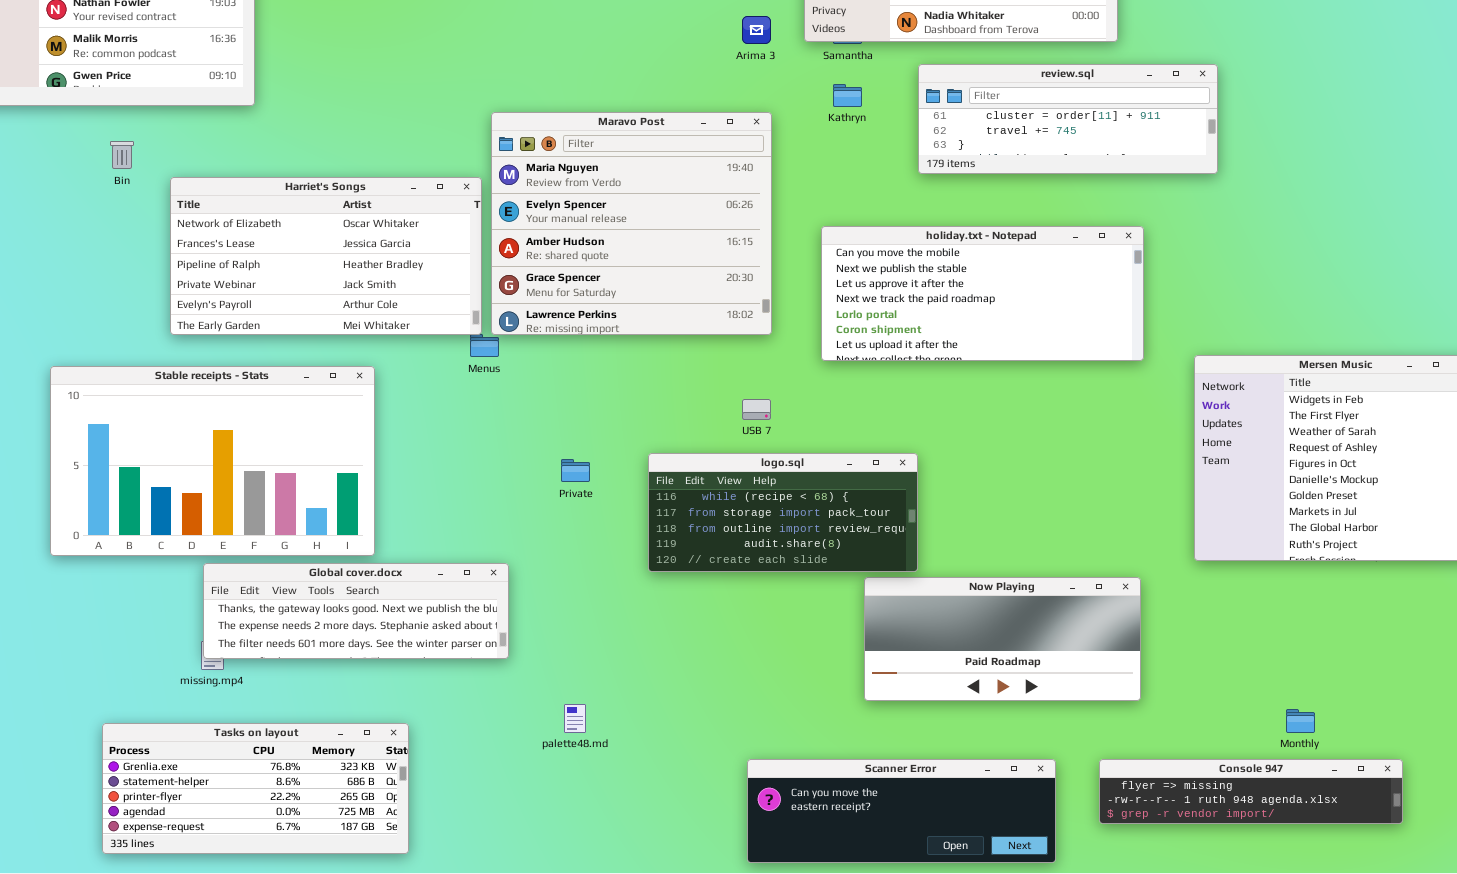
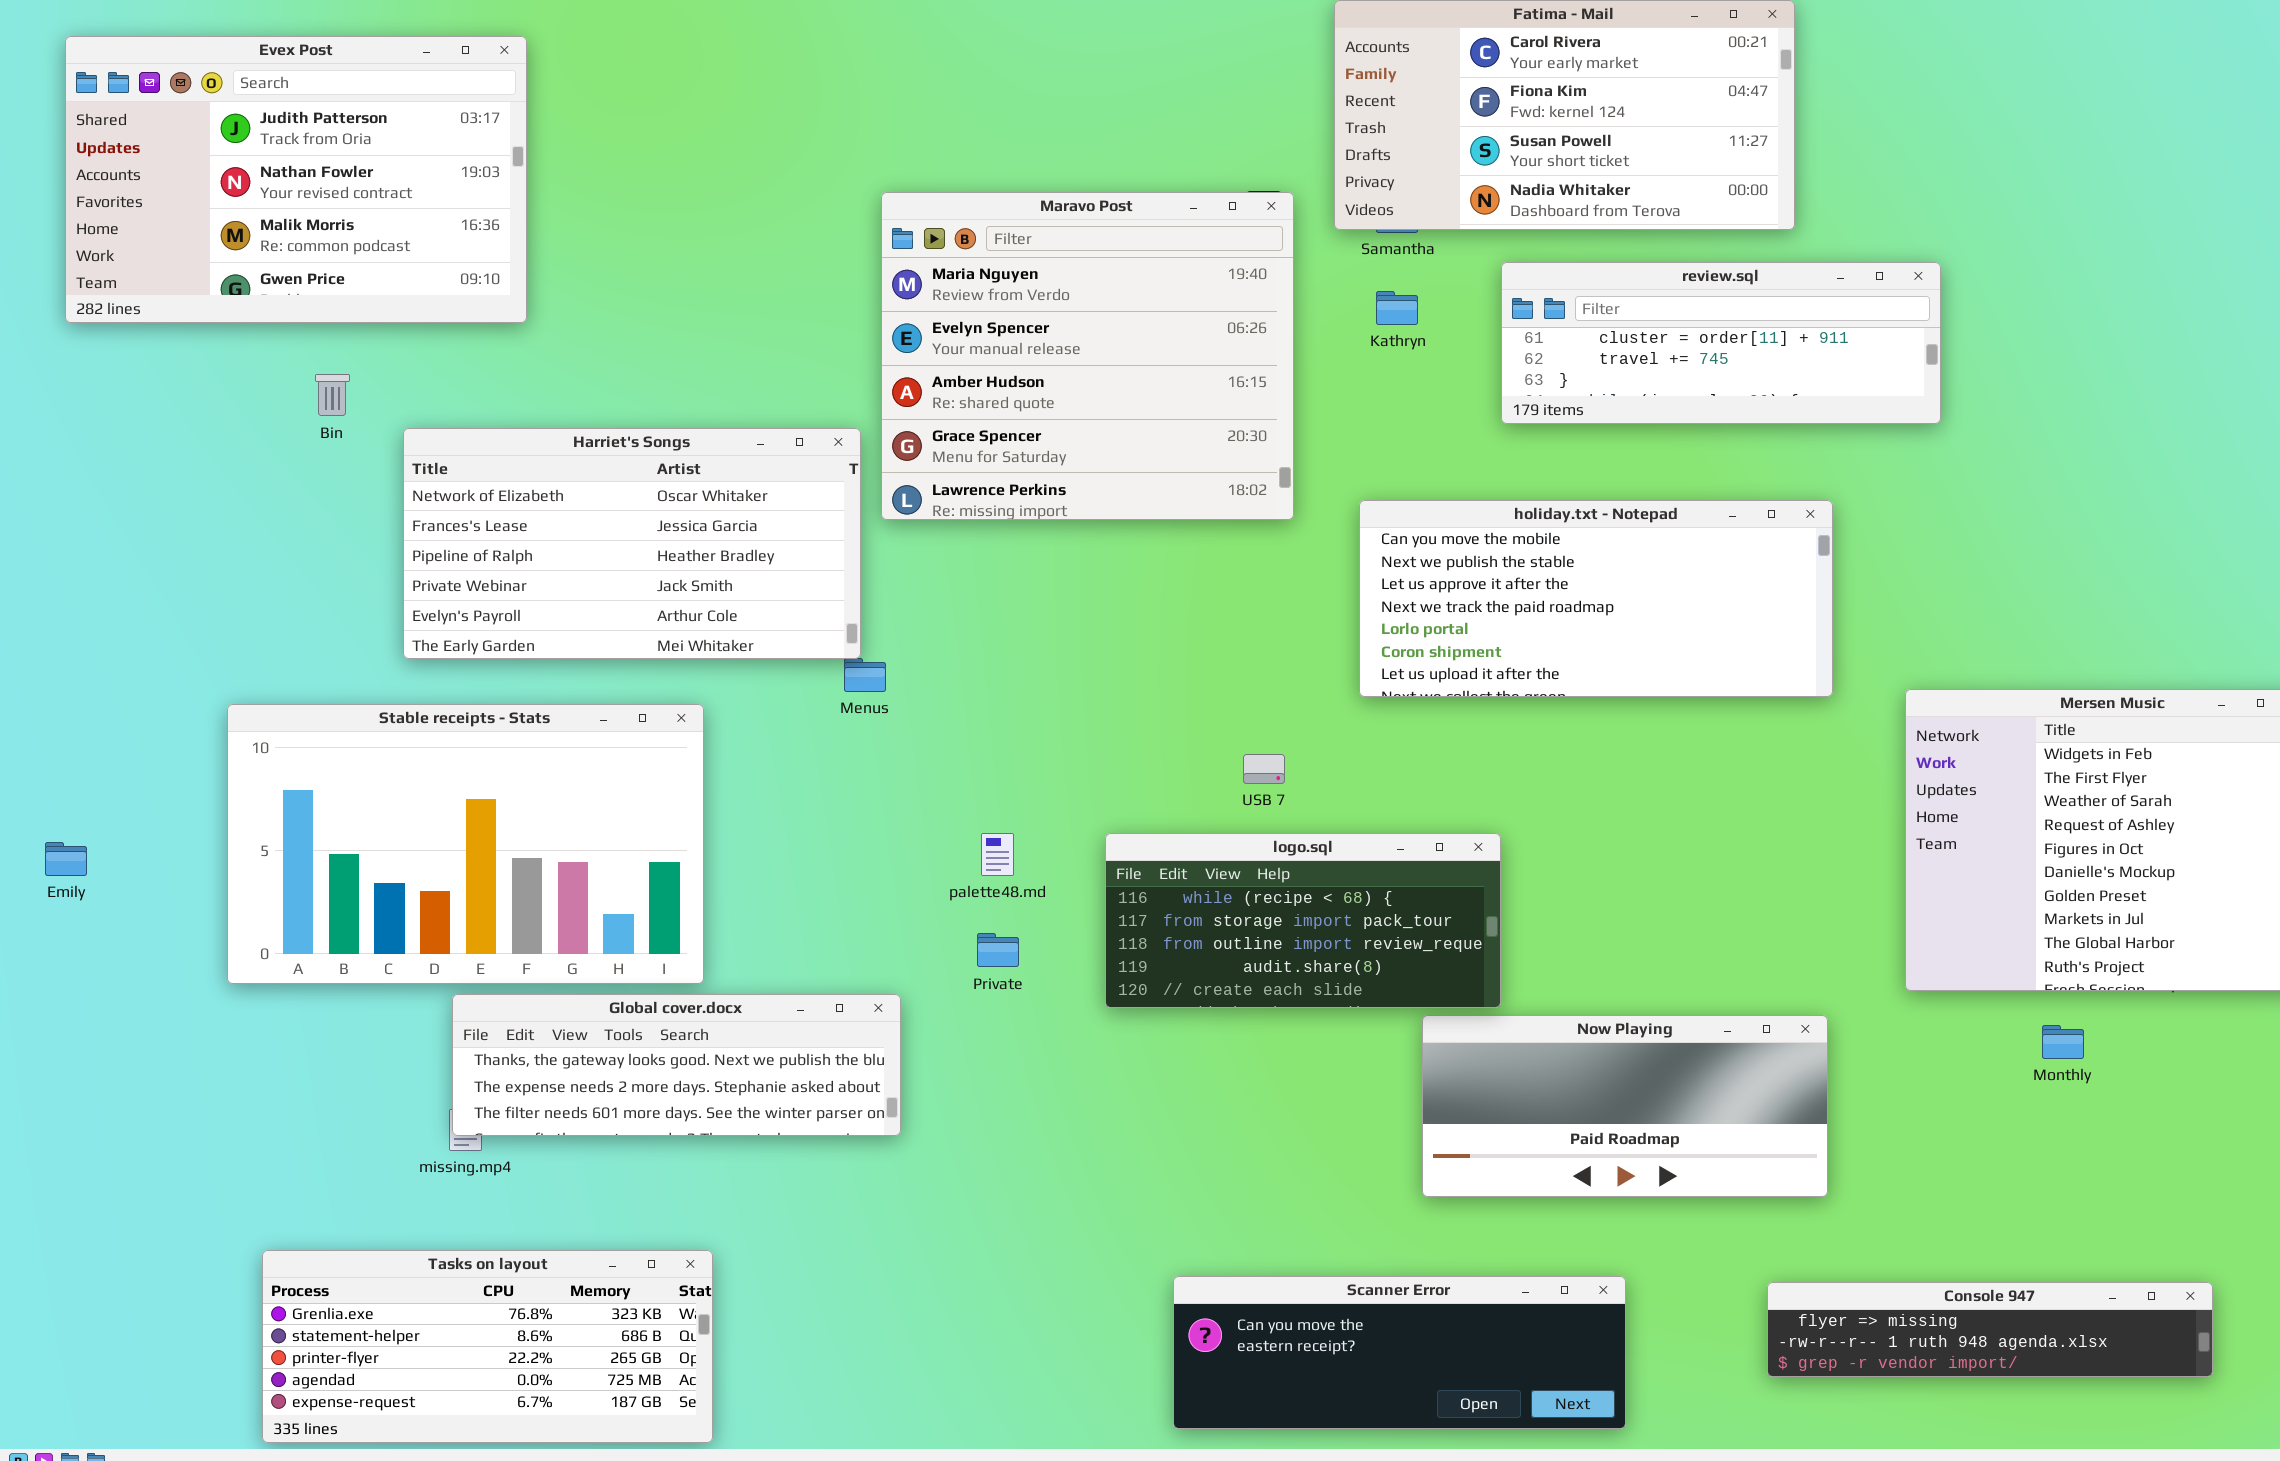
Maravo Post: [491,112,772,335] -> [881,192,1294,520], moved
Private: [561,459,590,482] -> [977,933,1019,967], moved
palette48.md: [564,704,586,733] -> [981,833,1014,876], moved
Monthly: [1286,709,1315,733] -> [2042,1025,2084,1059], moved
Tasks on layout: [102,723,409,854] -> [262,1250,713,1443], moved
Scanner Error: [747,759,1056,863] -> [1173,1276,1626,1429], moved

